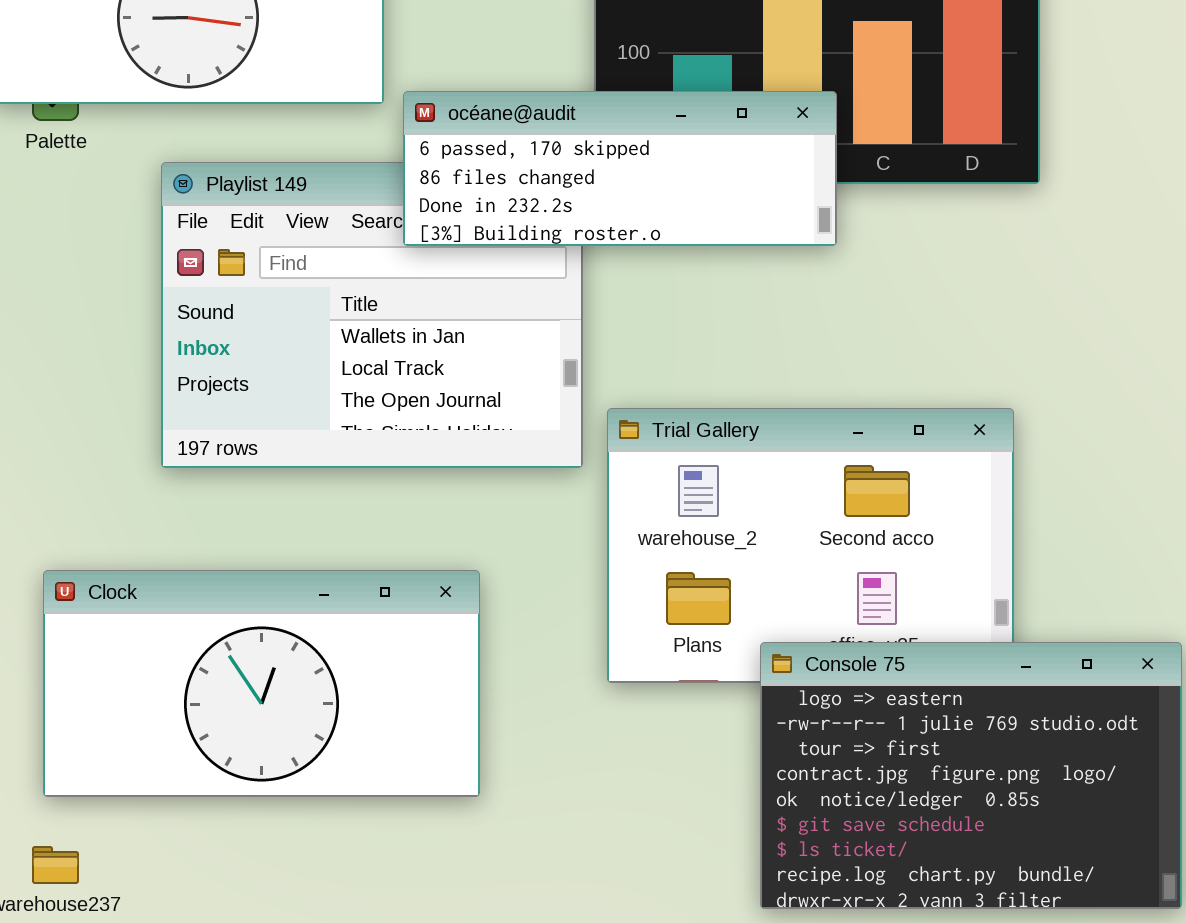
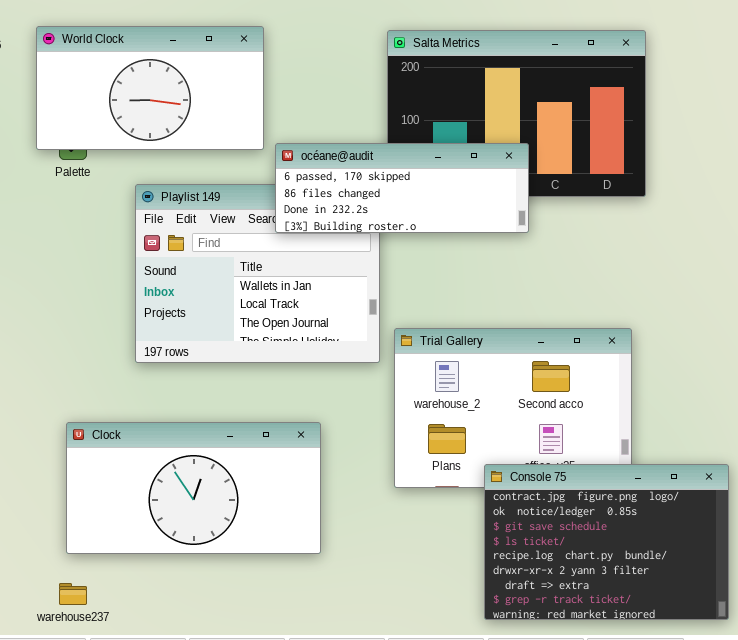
Console 75: [760,642,1182,909] -> [484,464,729,620], scrolled down 3 rows

